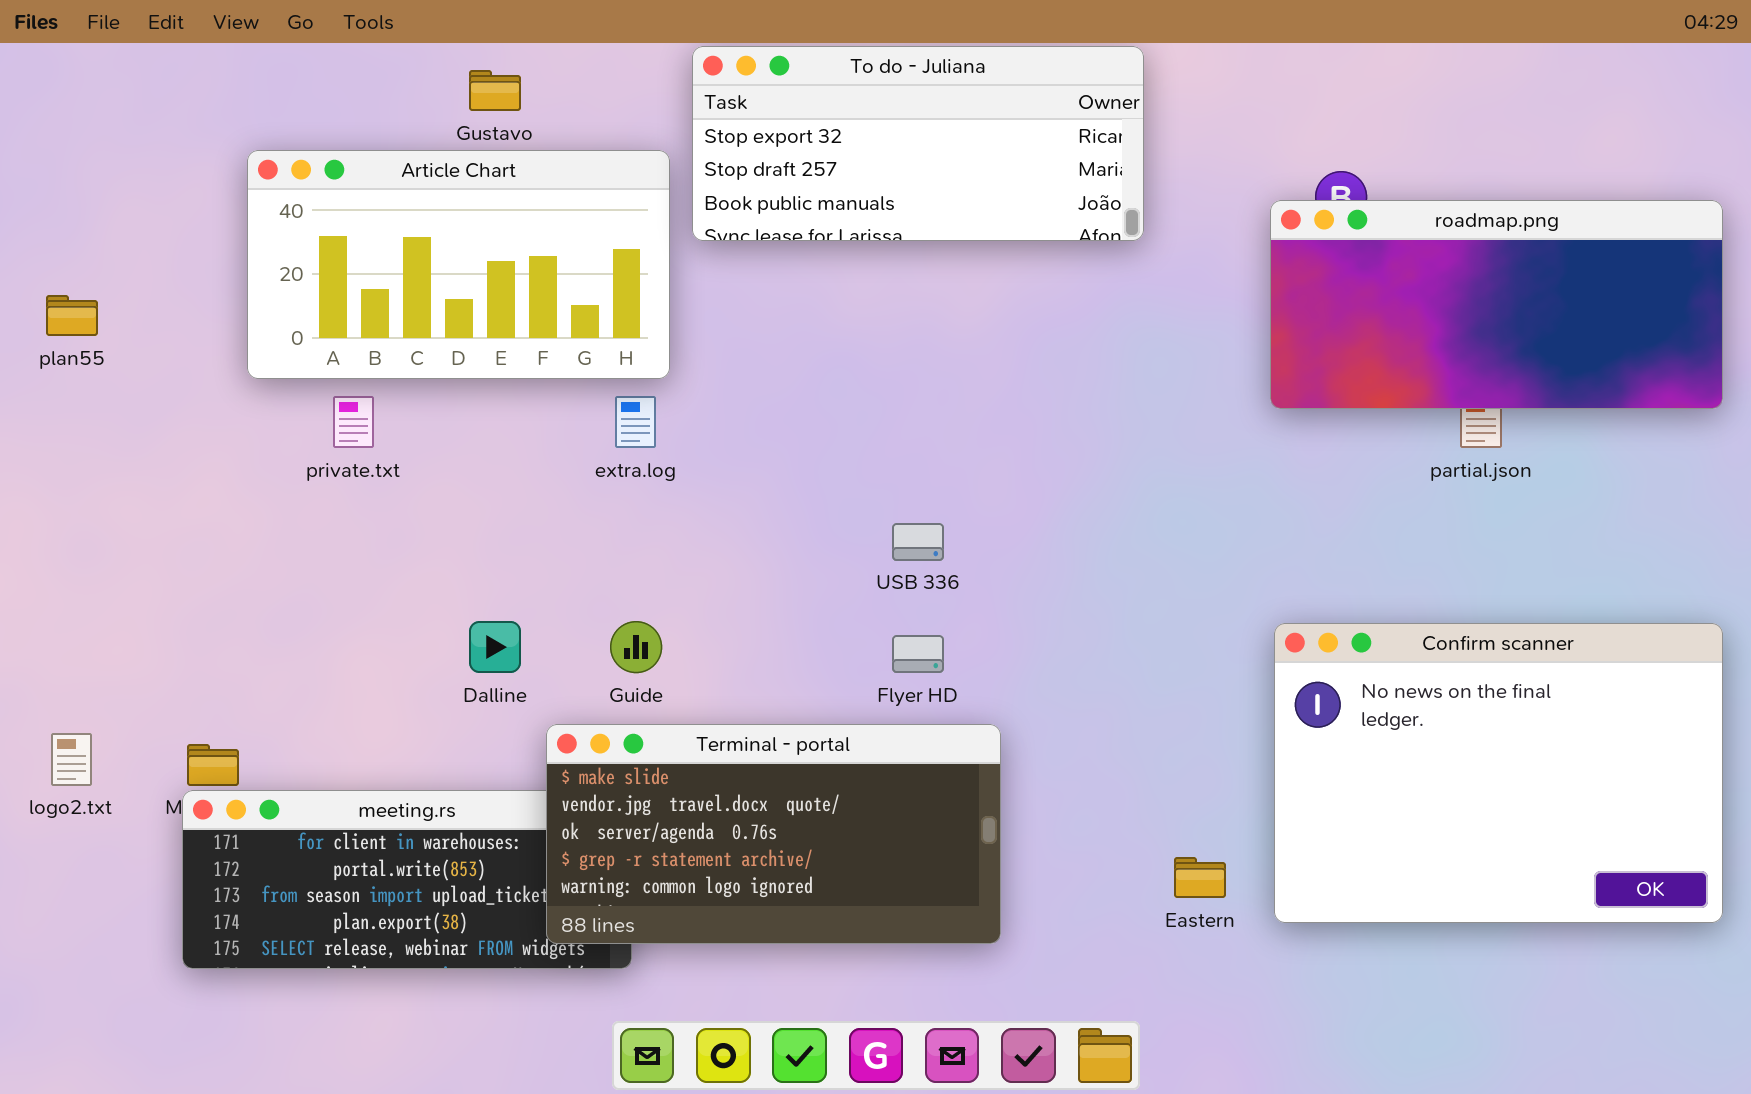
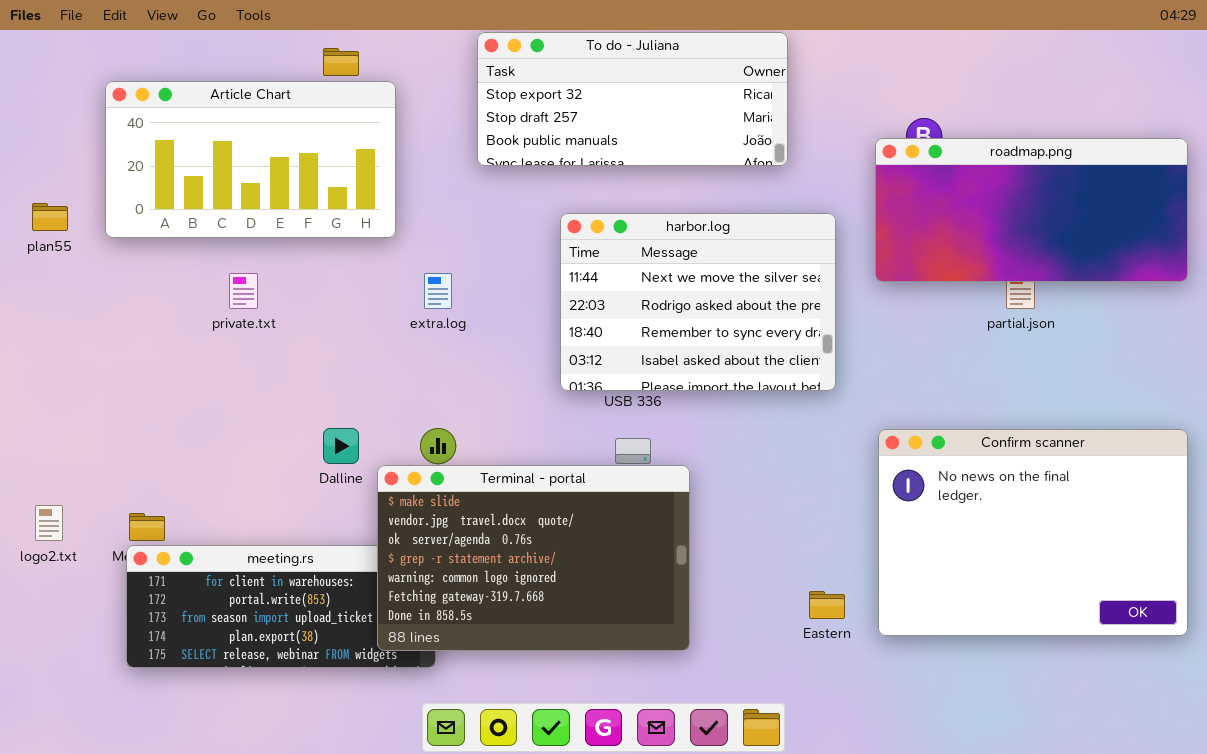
Article Chart: [247,150,670,379] -> [105,81,396,238], moved
harbor.log: none -> [560,213,836,391], opened
Terminal - portal: [546,724,1001,944] -> [377,465,690,651], resized

